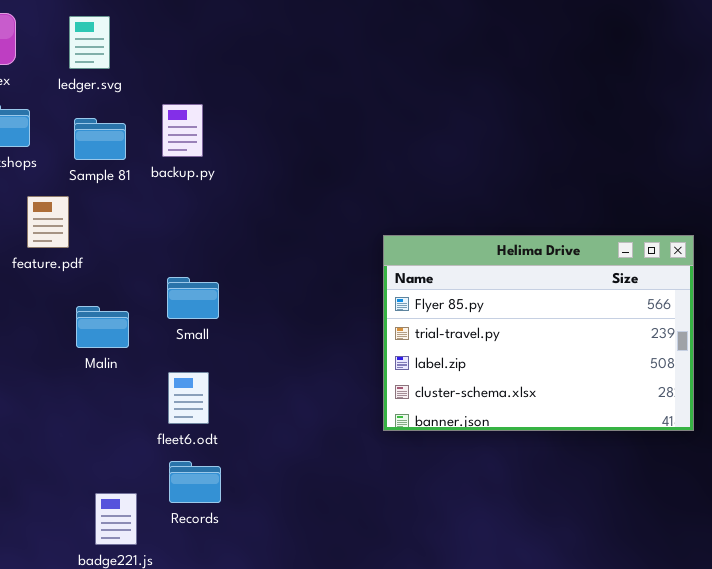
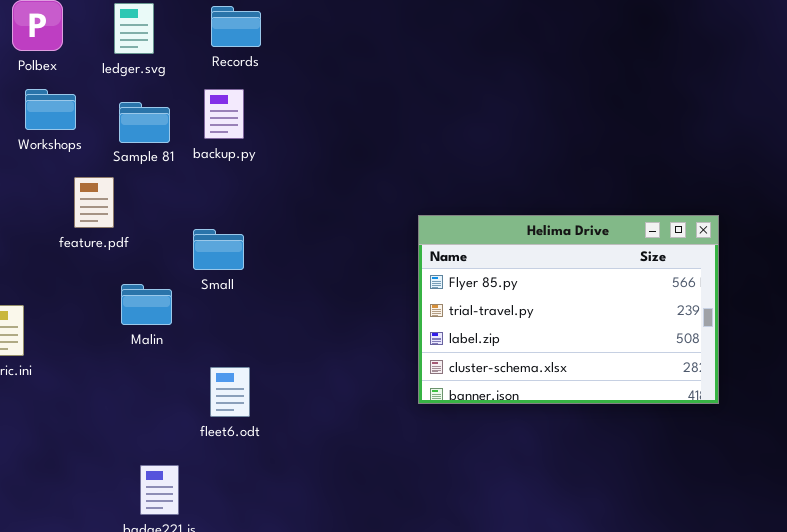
Small: [167,277,219,319] -> [193,229,244,270], moved
fleet6.odt: [168,372,209,424] -> [210,367,250,417], moved
Records: [169,461,221,503] -> [211,6,261,47], moved

